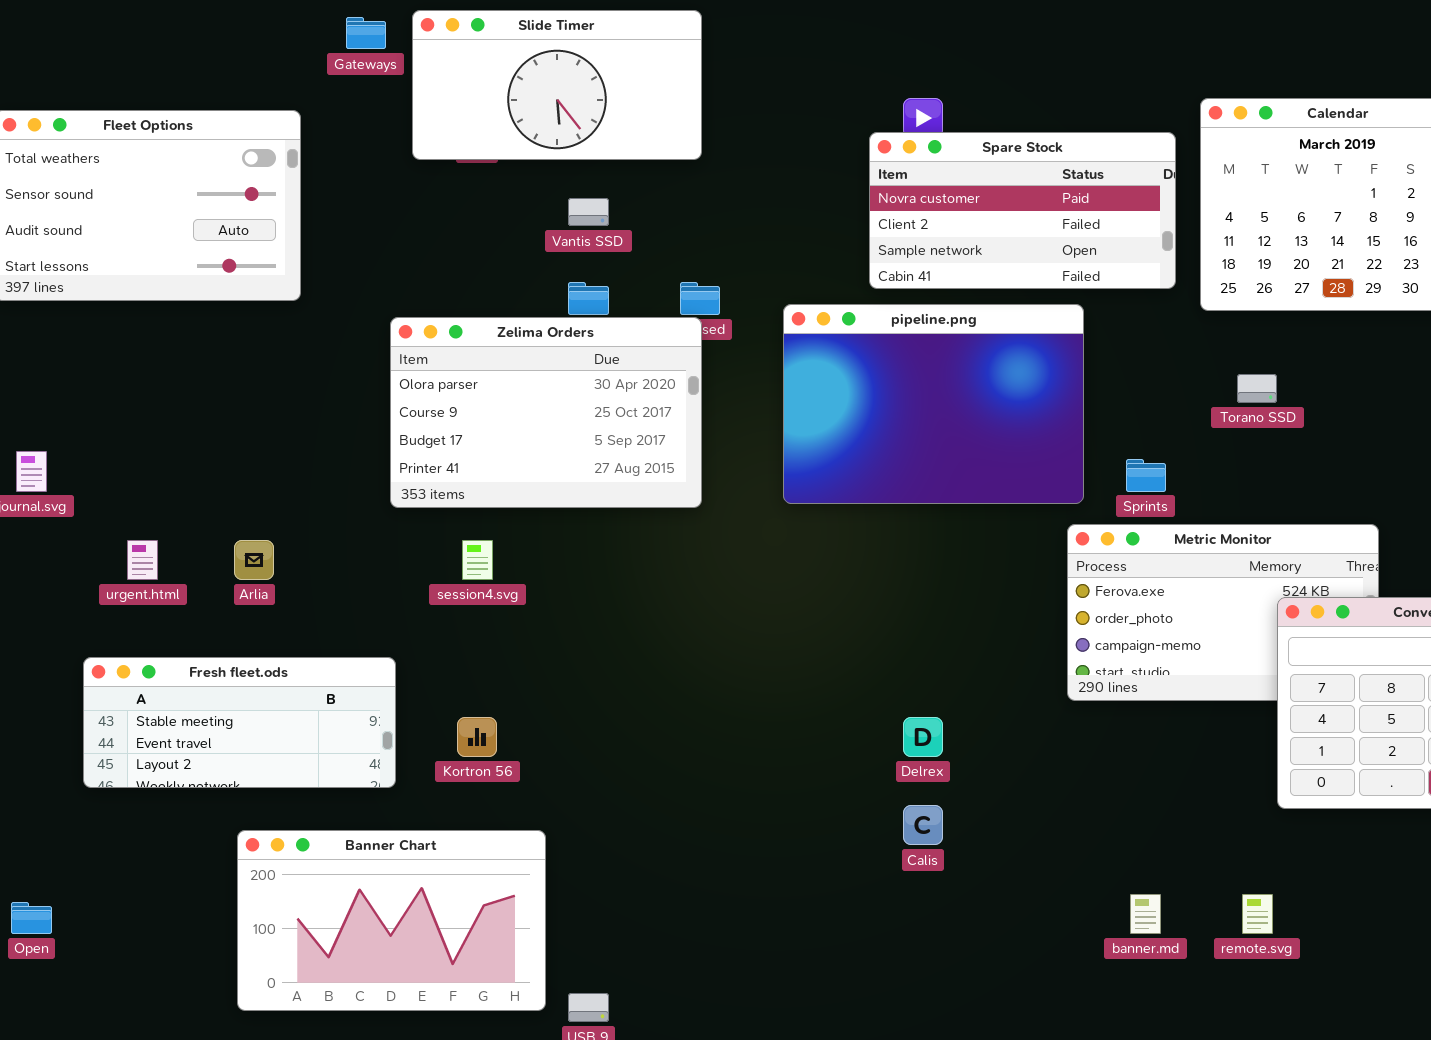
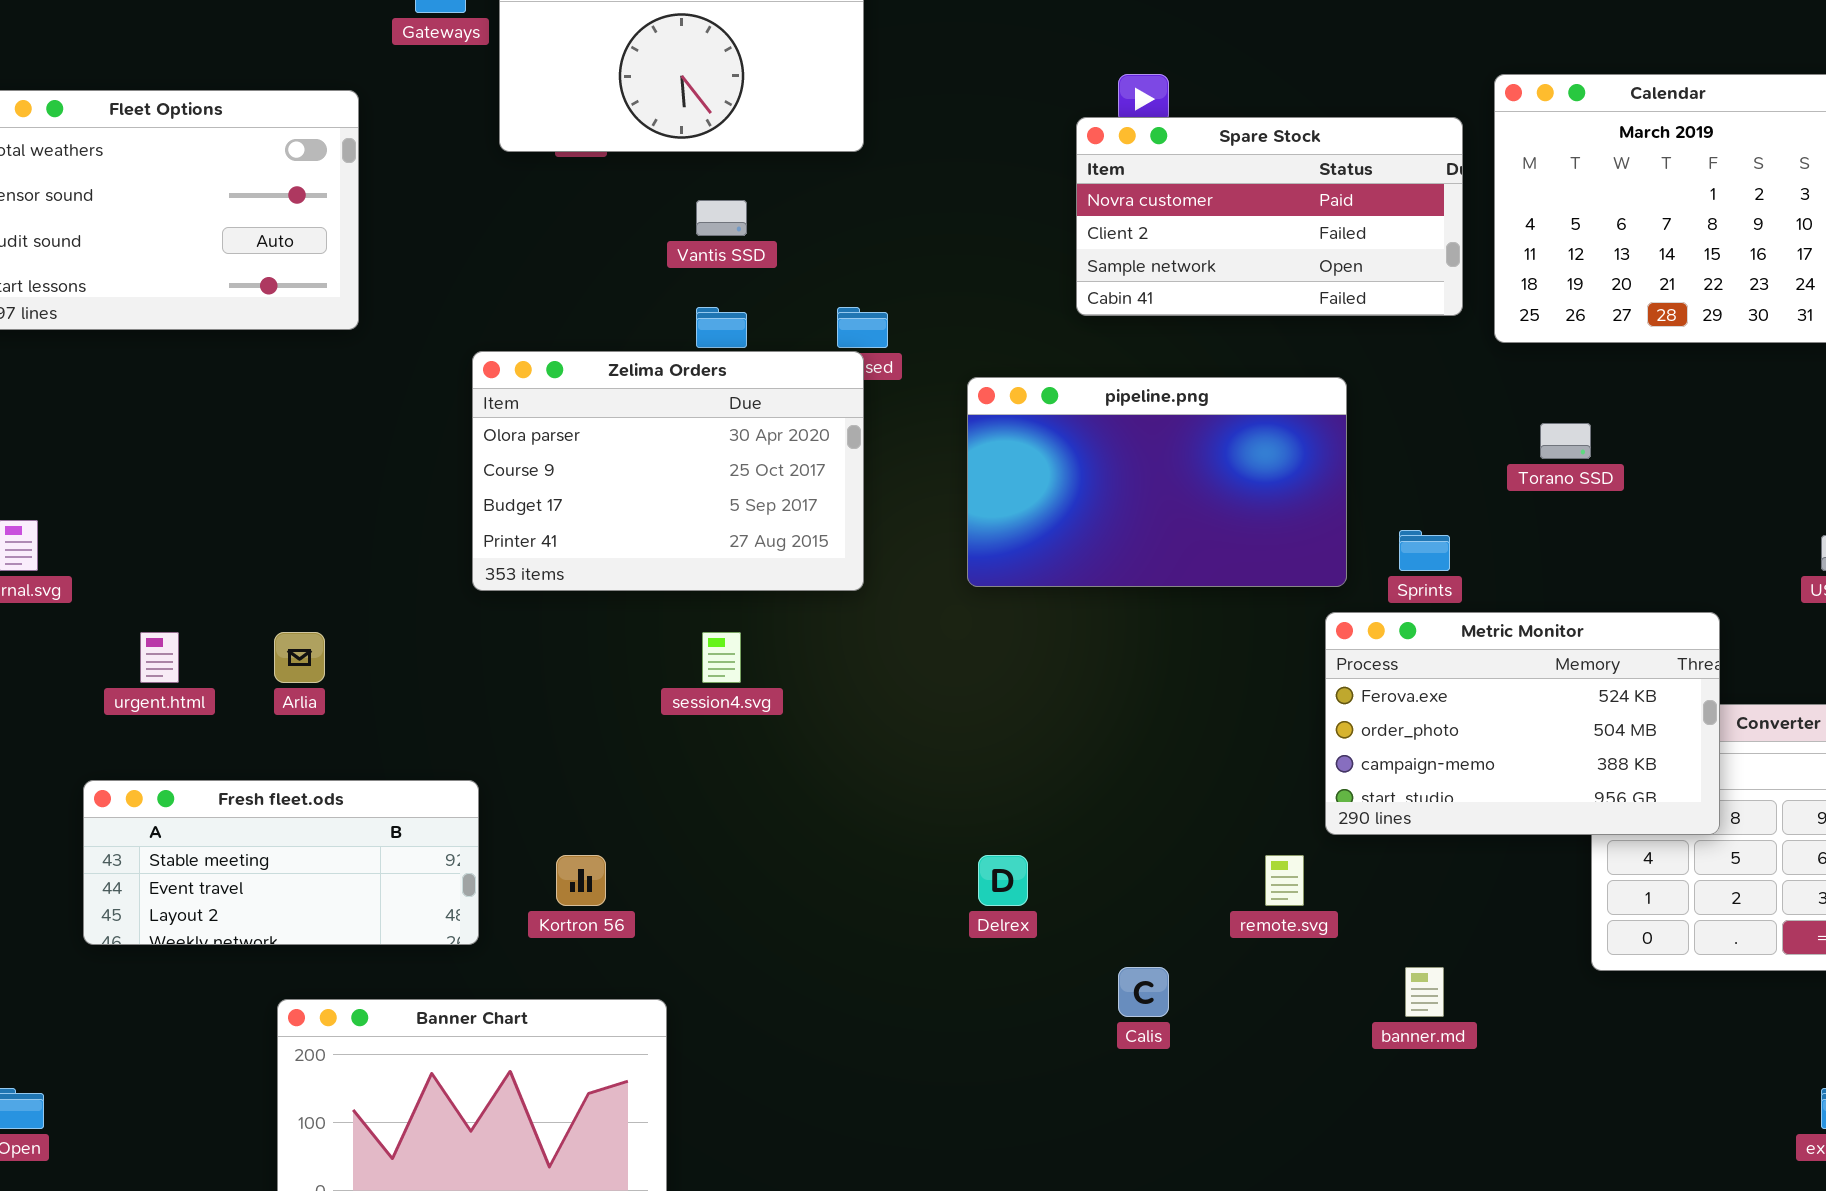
pipeline.png: [783,304,1084,504] -> [967,377,1347,587], resized
Metric Monitor: [1067,524,1379,701] -> [1325,612,1720,835], raised
session4.svg: [462,540,493,580] -> [702,632,741,683], moved
Delrex: [903,717,943,757] -> [978,855,1028,906], moved
banner.md: [1130,894,1161,934] -> [1405,967,1444,1017], moved
remote.svg: [1242,894,1273,934] -> [1265,855,1304,906], moved

